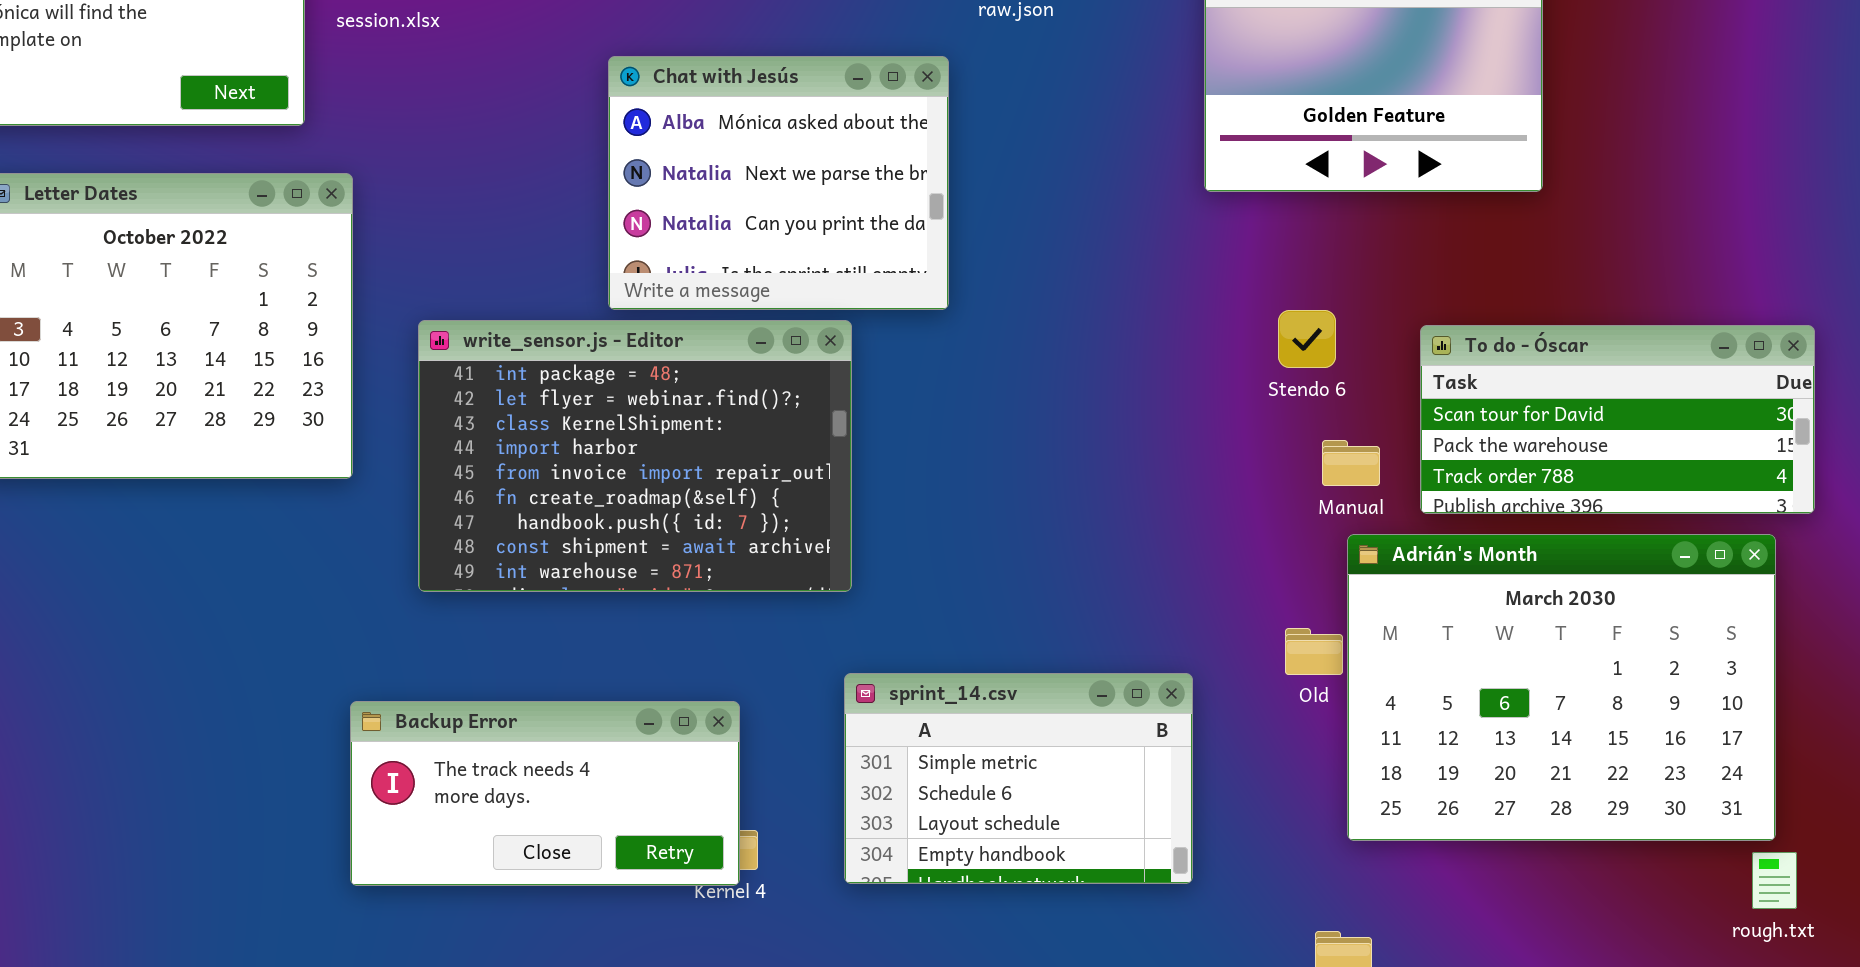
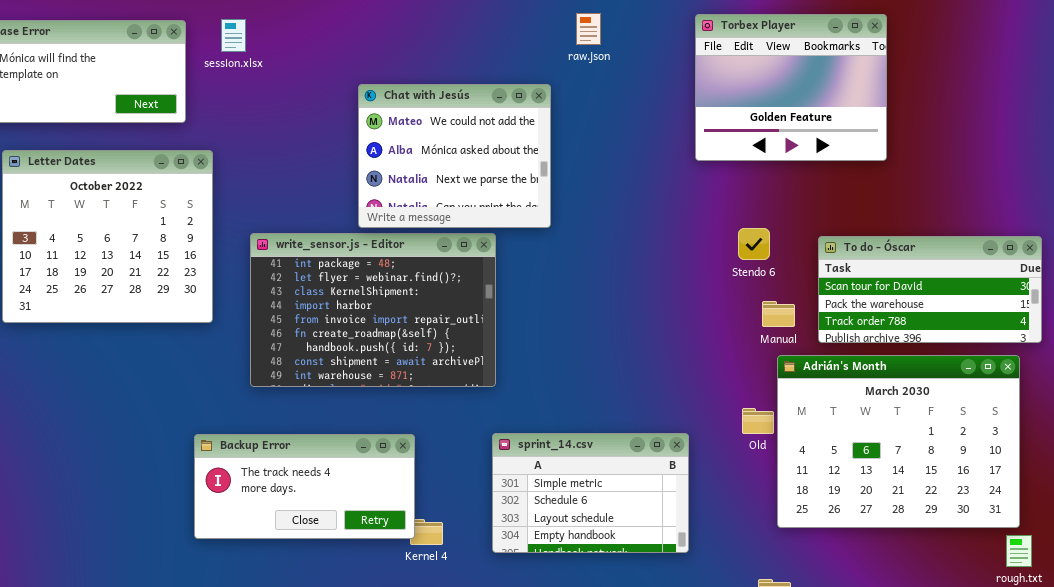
Chat with Jesús: [608,56,949,310] -> [358,84,551,228], scrolled up 1 row
Backup Error: [350,701,740,886] -> [194,434,415,539], moved

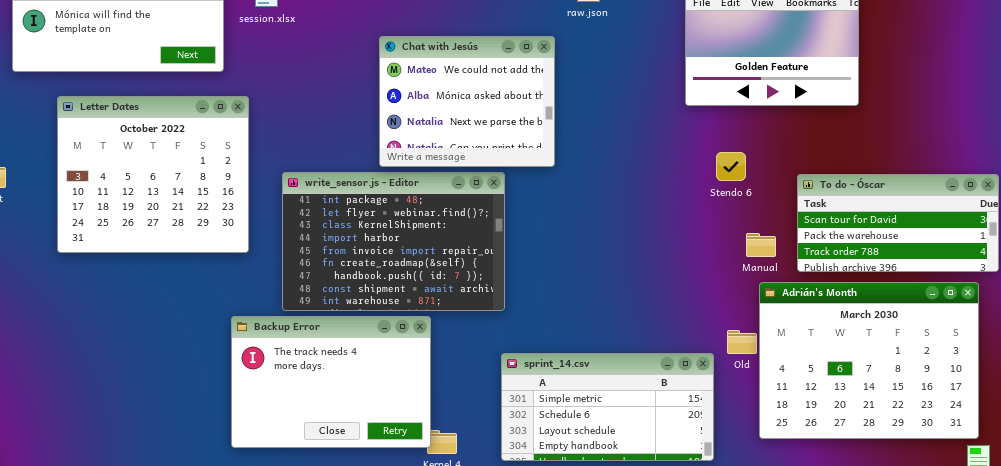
Stendo 6: [738,228,770,260] -> [716,152,746,181], moved
sprint_14.csv: [492,433,689,553] -> [501,353,714,461], resized
Backup Error: [194,434,415,539] -> [231,316,431,448], resized

